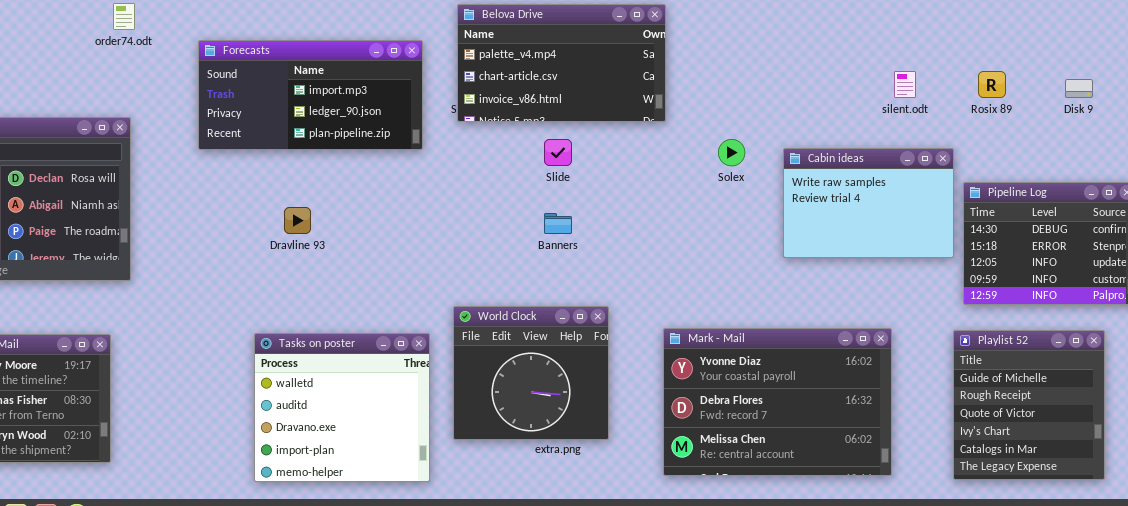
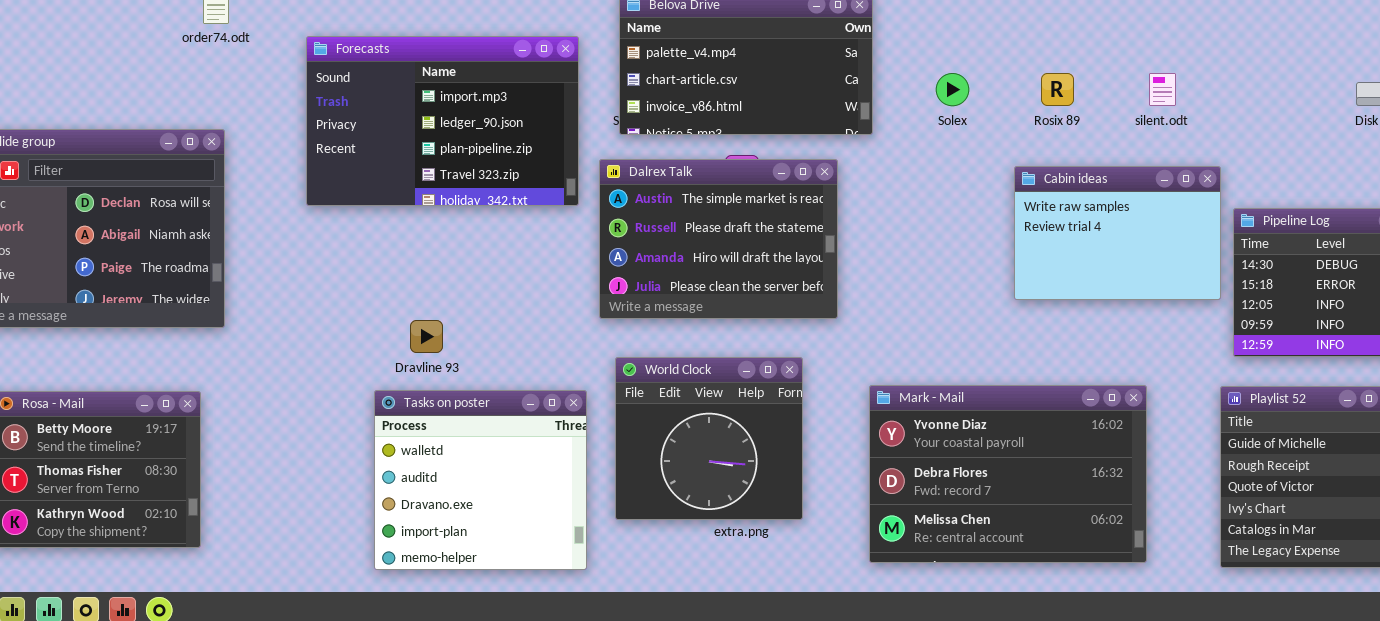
Forecasts: [198,40,423,150] -> [306,36,579,206], resized
Rosix 89: [978,71,1006,98] -> [1041,73,1074,106], moved
Solex: [718,139,745,166] -> [936,73,969,106], moved
Dalrex Talk: none -> [599,159,838,319], opened
Dravline 93: [284,207,311,234] -> [410,320,443,353], moved

